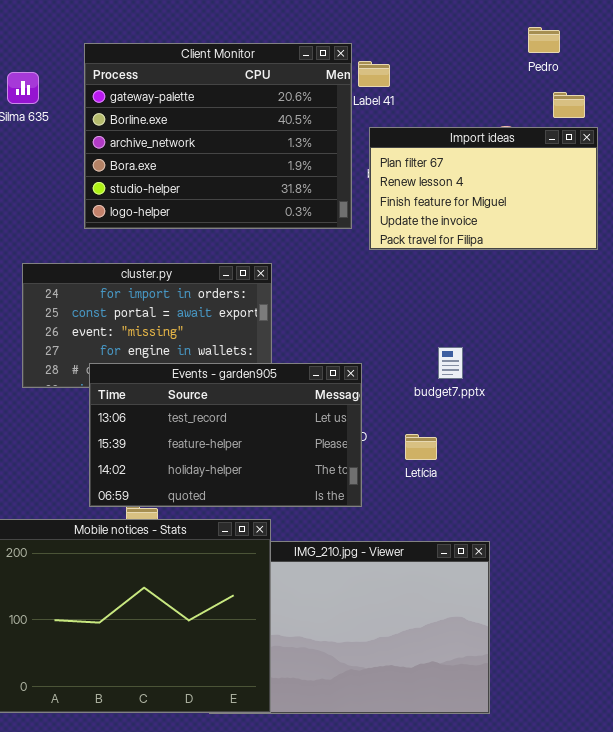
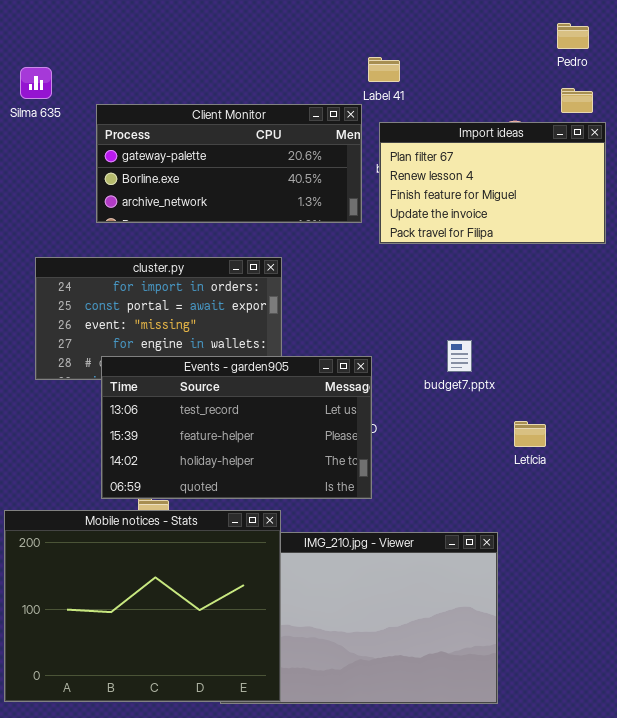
Pedro: [528,27,560,53] -> [557,23,589,49], moved
Client Monitor: [84,43,352,229] -> [96,104,362,223], resized
Letícia: [405,434,437,460] -> [514,421,546,447], moved

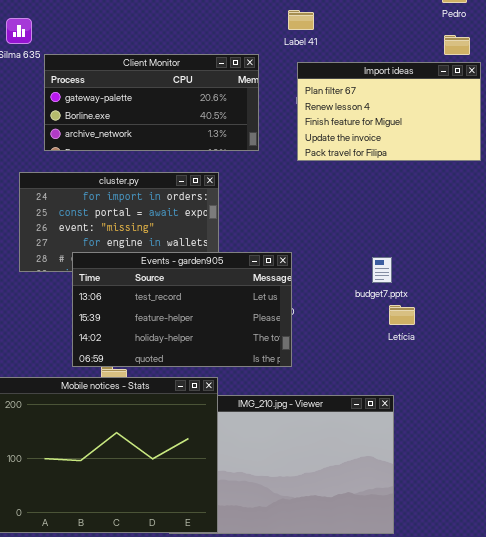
Client Monitor: [96,104,362,223] -> [44,54,259,151], moved
budget7.pptx: [447,340,472,372] -> [372,257,392,283], moved
Letícia: [514,421,546,447] -> [389,305,415,325], moved

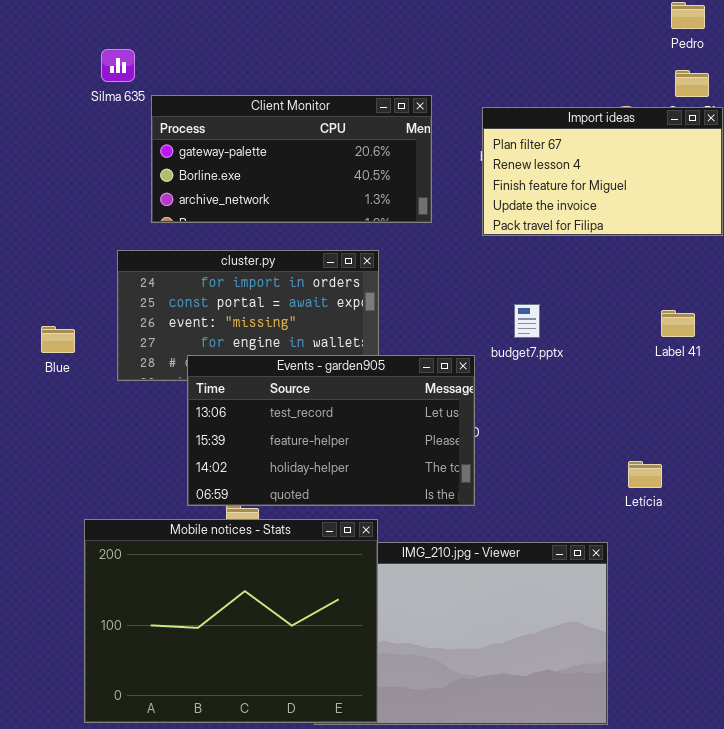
Label 41: [288,10,314,30] -> [661,310,695,337], moved
budget7.pptx: [372,257,392,283] -> [514,304,540,338], moved
Letícia: [389,305,415,325] -> [628,461,662,488], moved

